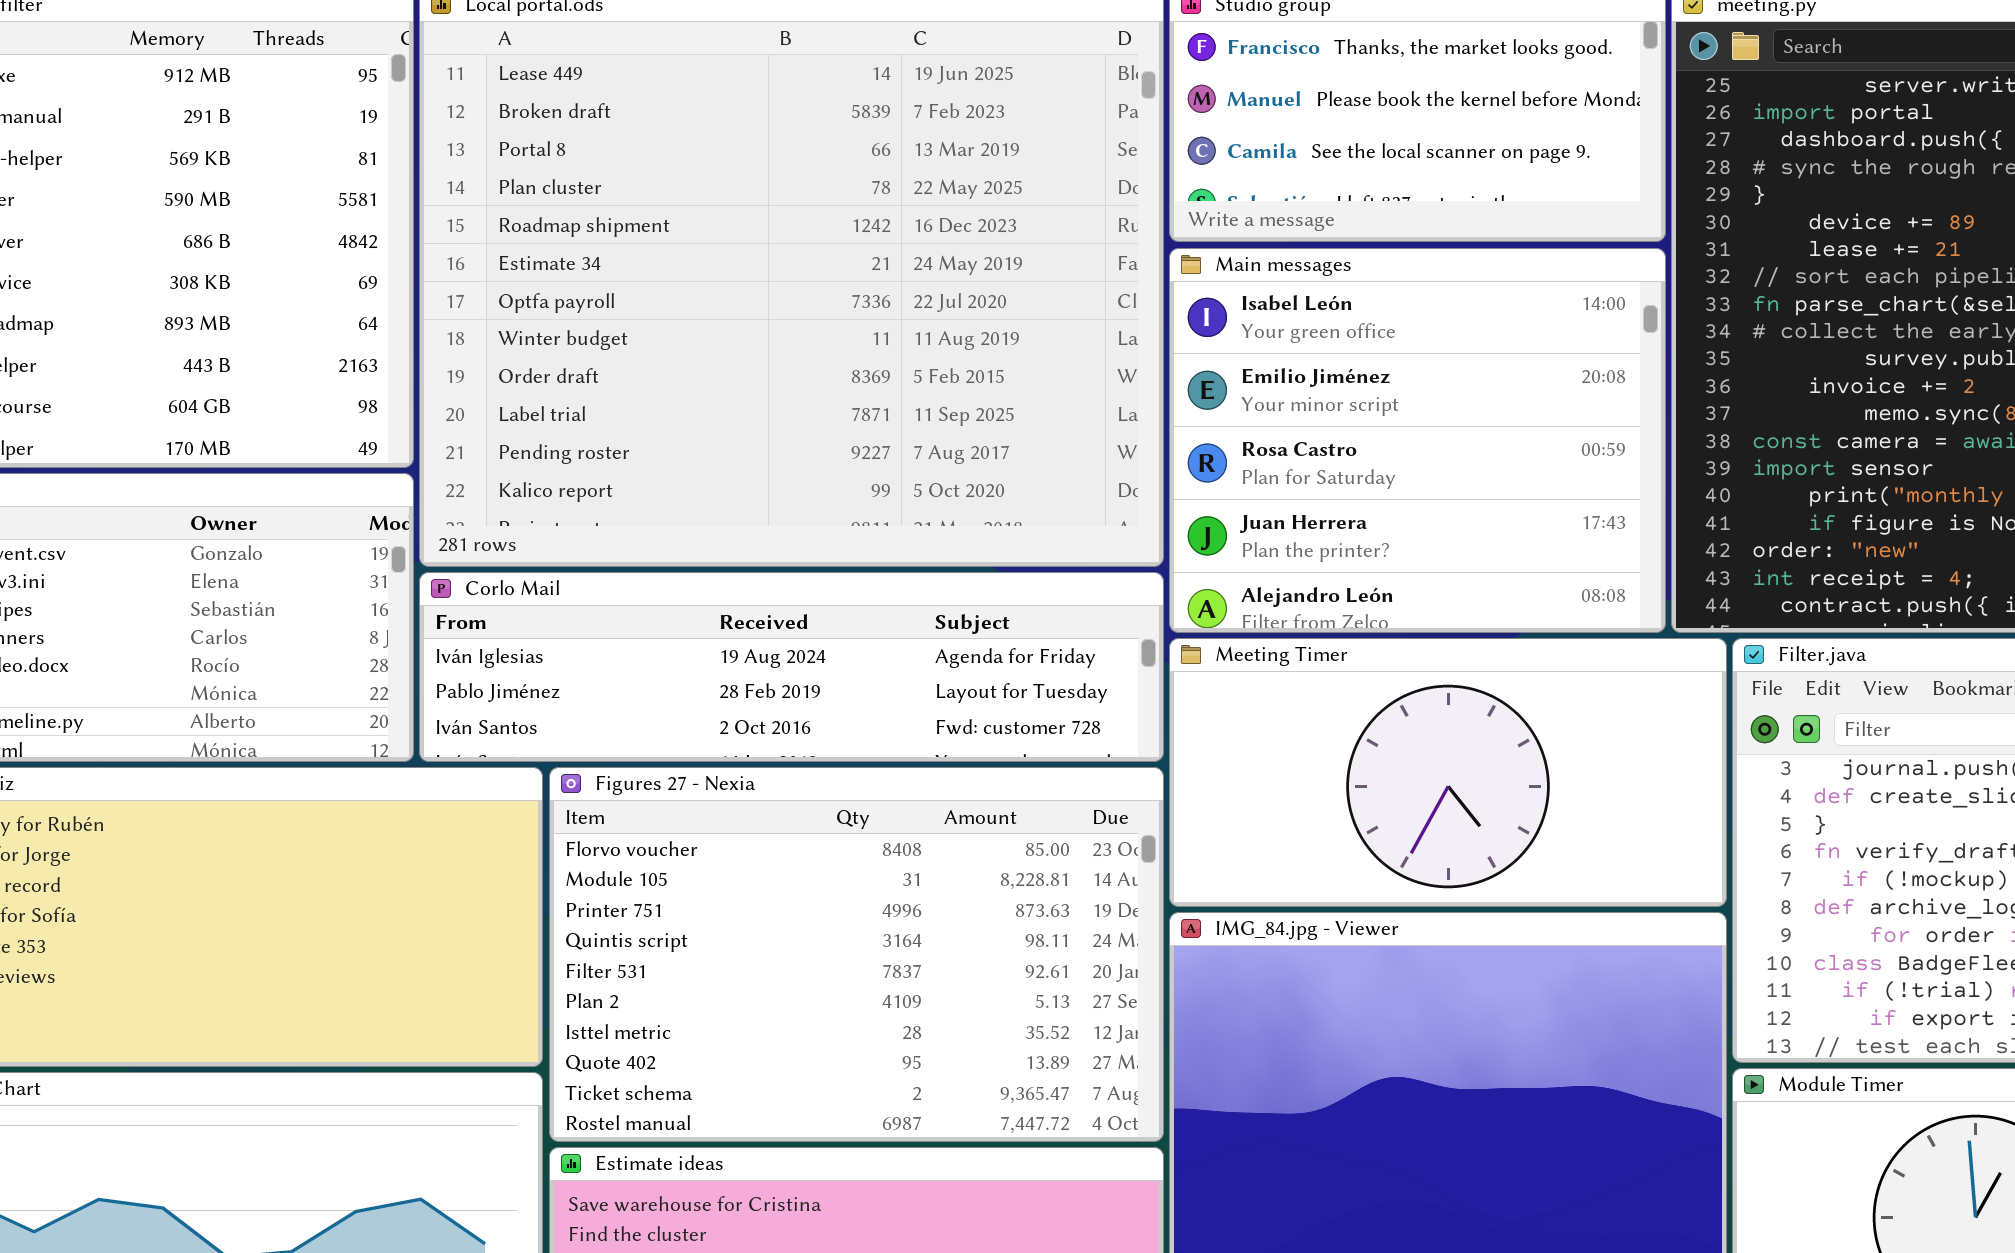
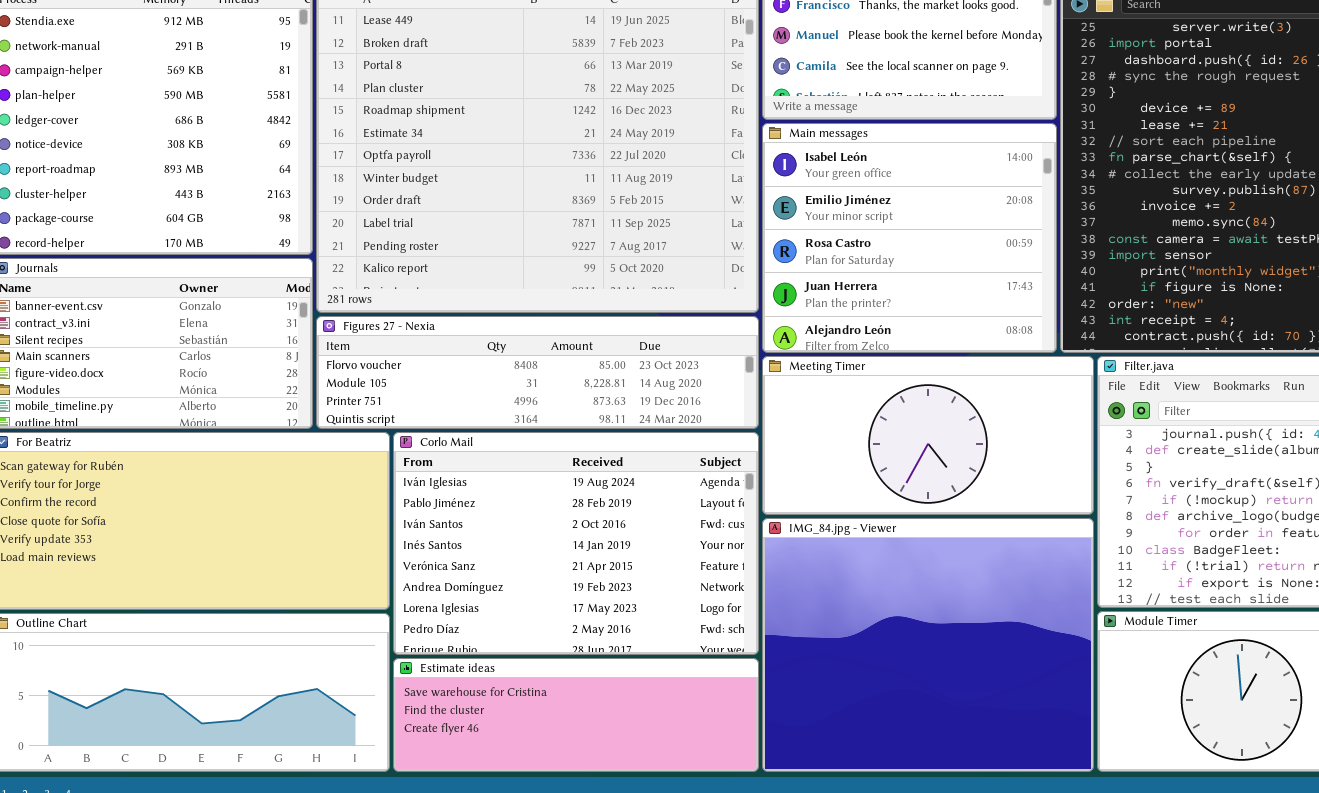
Corlo Mail: [419,572,1164,762] -> [393,432,759,655], moved, resized
Figures 27 - Nexia: [549,767,1164,1142] -> [316,316,759,429], moved, resized

